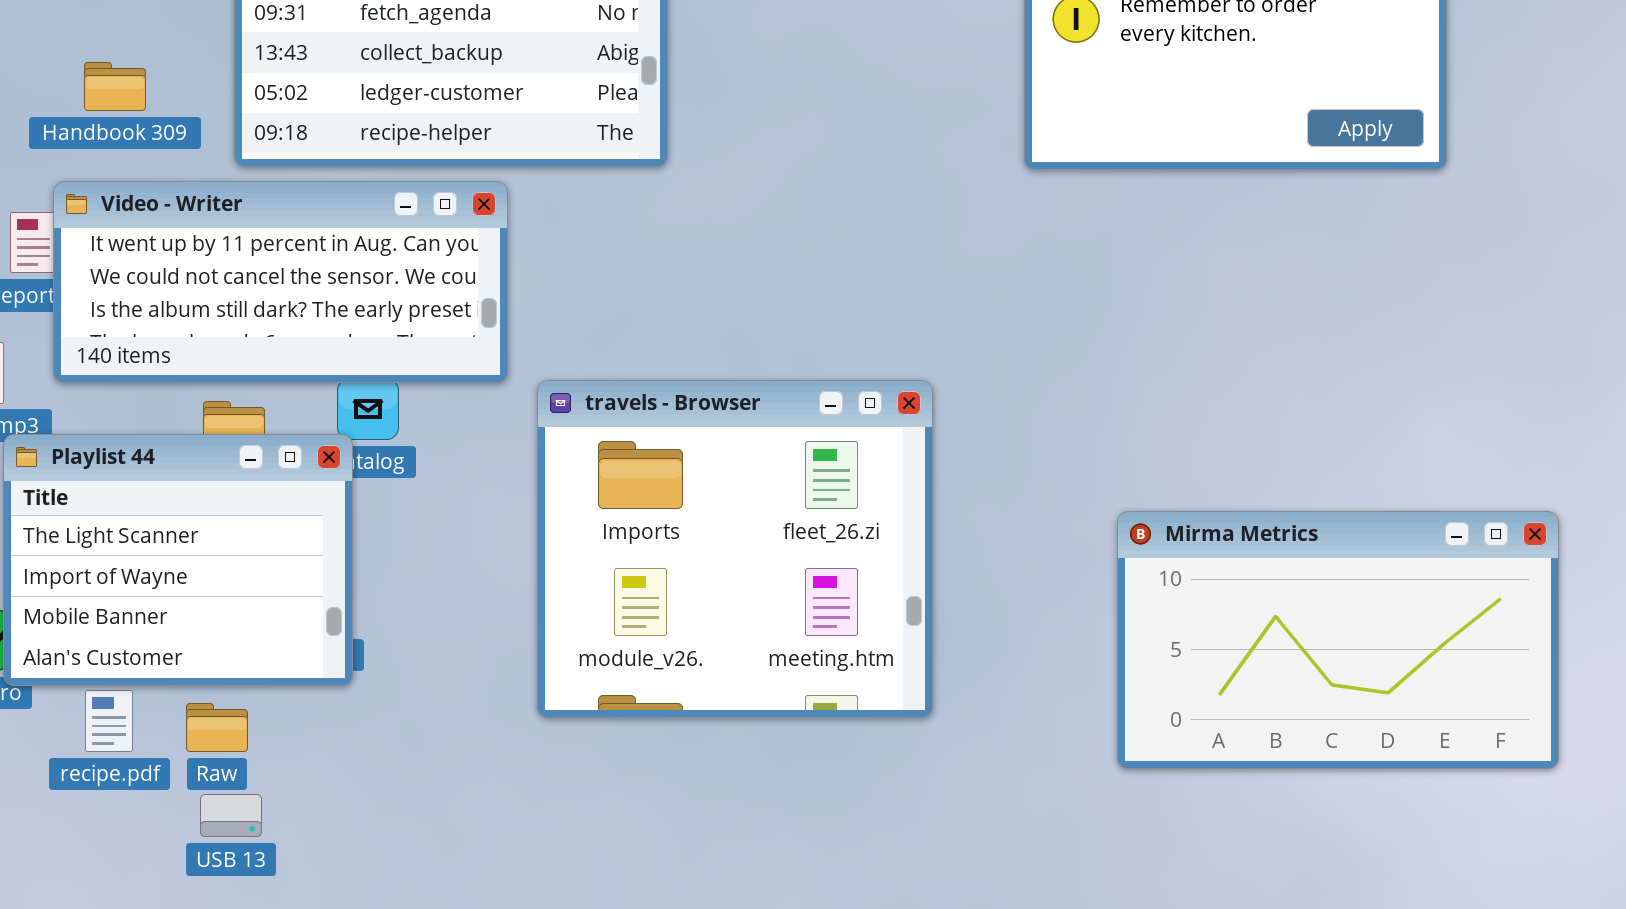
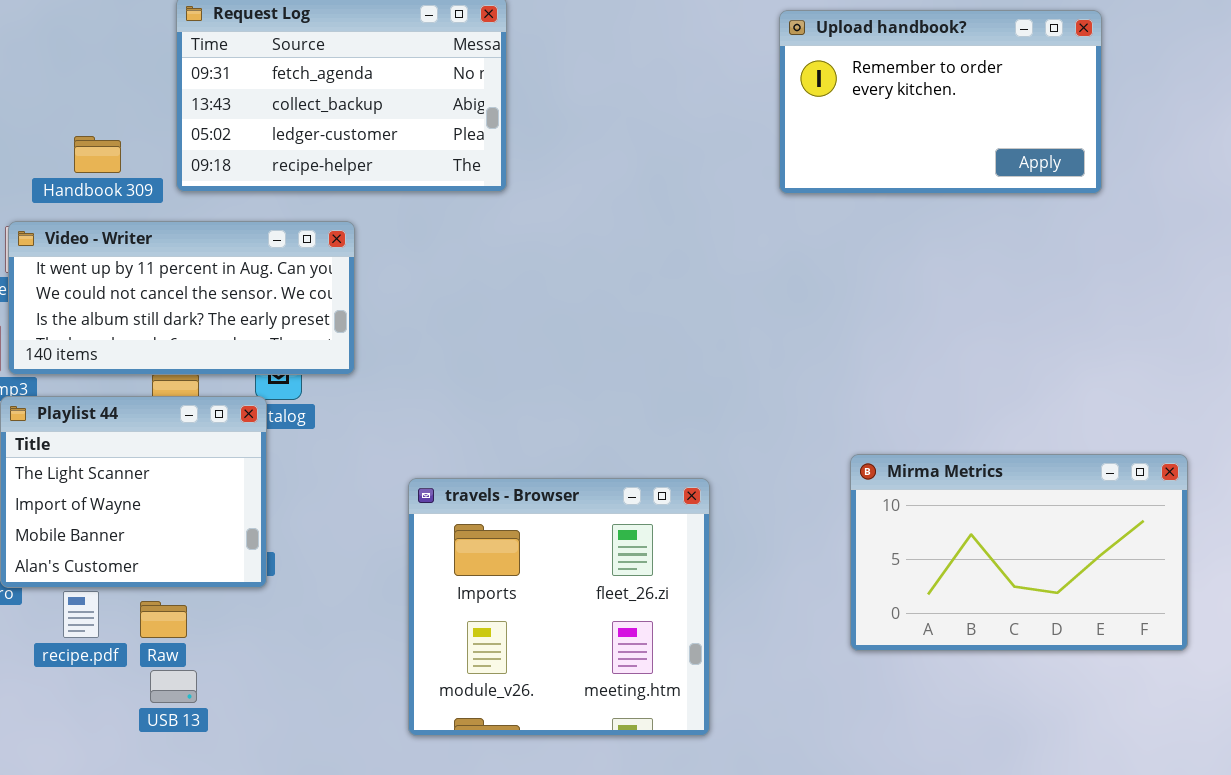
Handbook 309: [84,62,146,111] -> [74,136,121,173], moved
Video - Writer: [53,181,508,383] -> [8,221,355,375], moved
travels - Browser: [537,380,933,718] -> [408,478,710,736], moved

